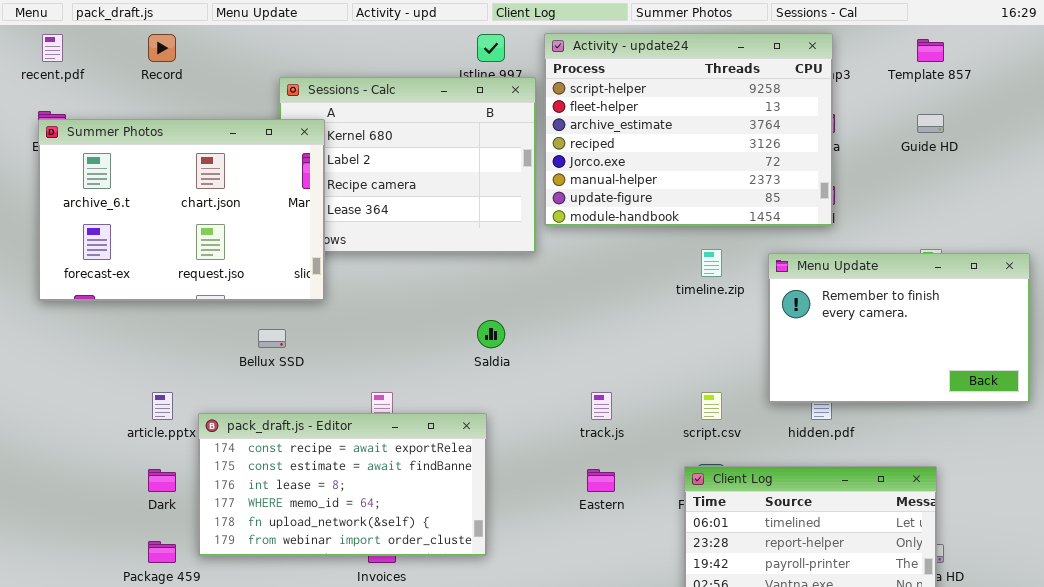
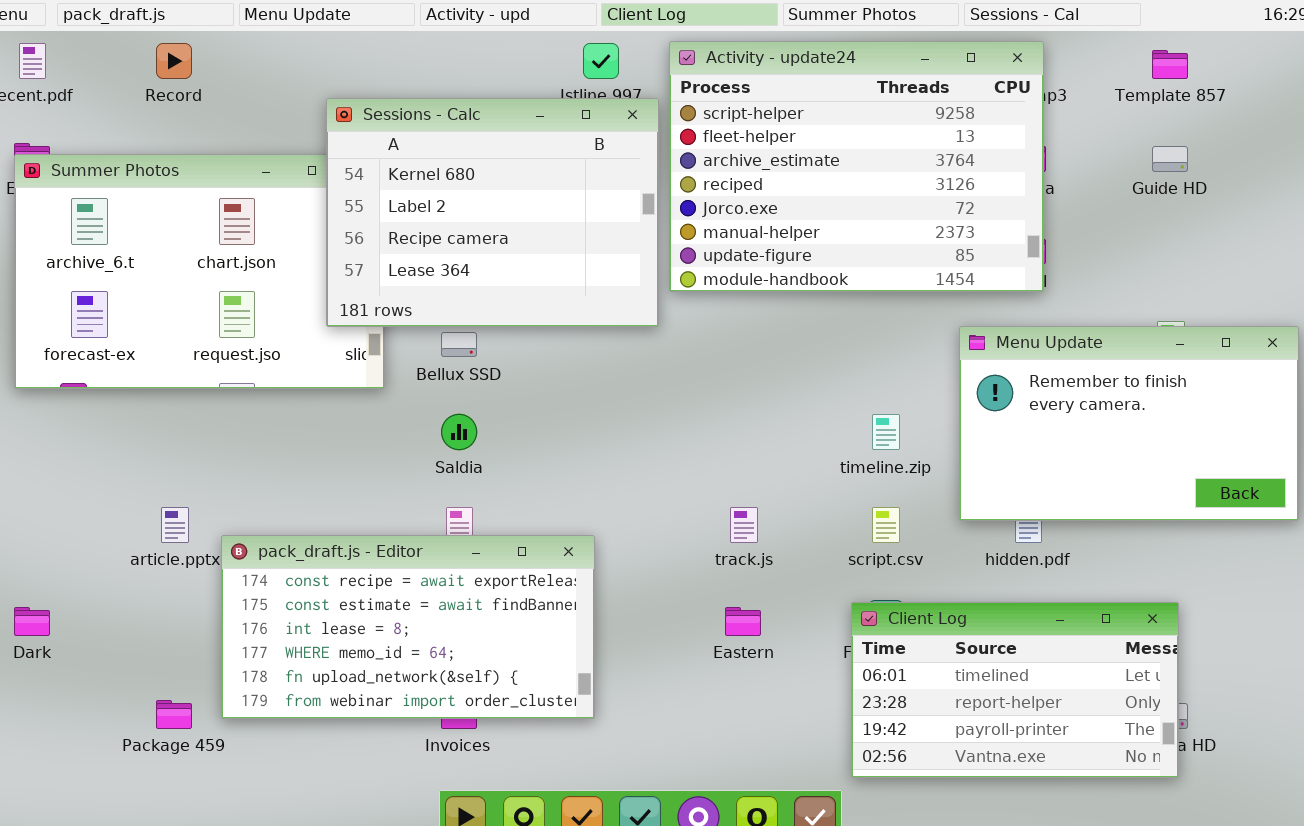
Sessions - Calc: [279,77,536,253] -> [326,98,659,327], raised
timeline.zip: [701,249,722,277] -> [872,414,900,450], moved
Saldia: [477,320,505,348] -> [441,414,477,450], moved
Bellux SSD: [258,329,286,348] -> [441,332,477,357], moved
Dark: [148,469,176,492] -> [14,607,50,636], moved

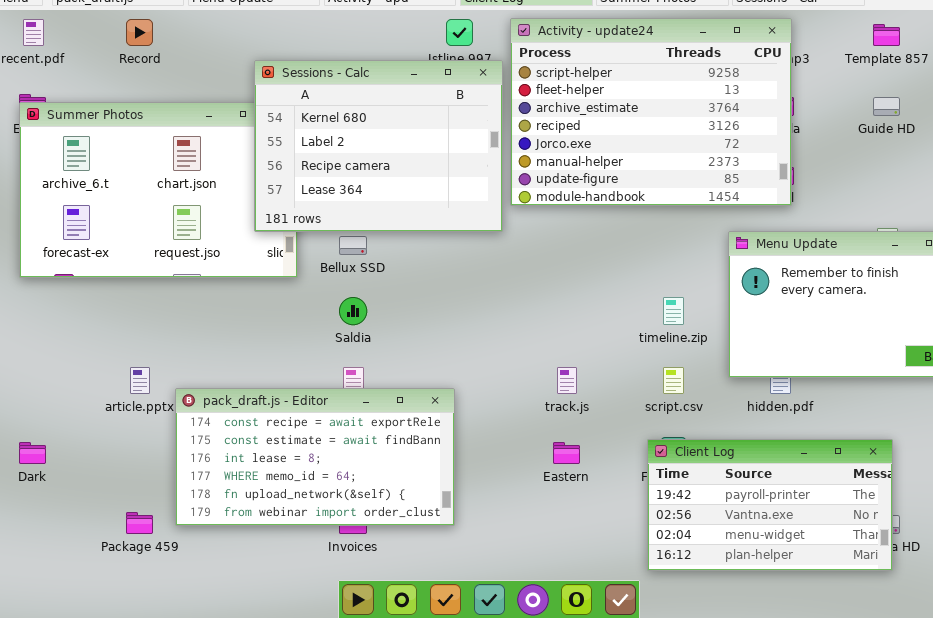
Client Log: [851,602,1179,778] -> [647,439,893,571], scrolled down 2 rows

